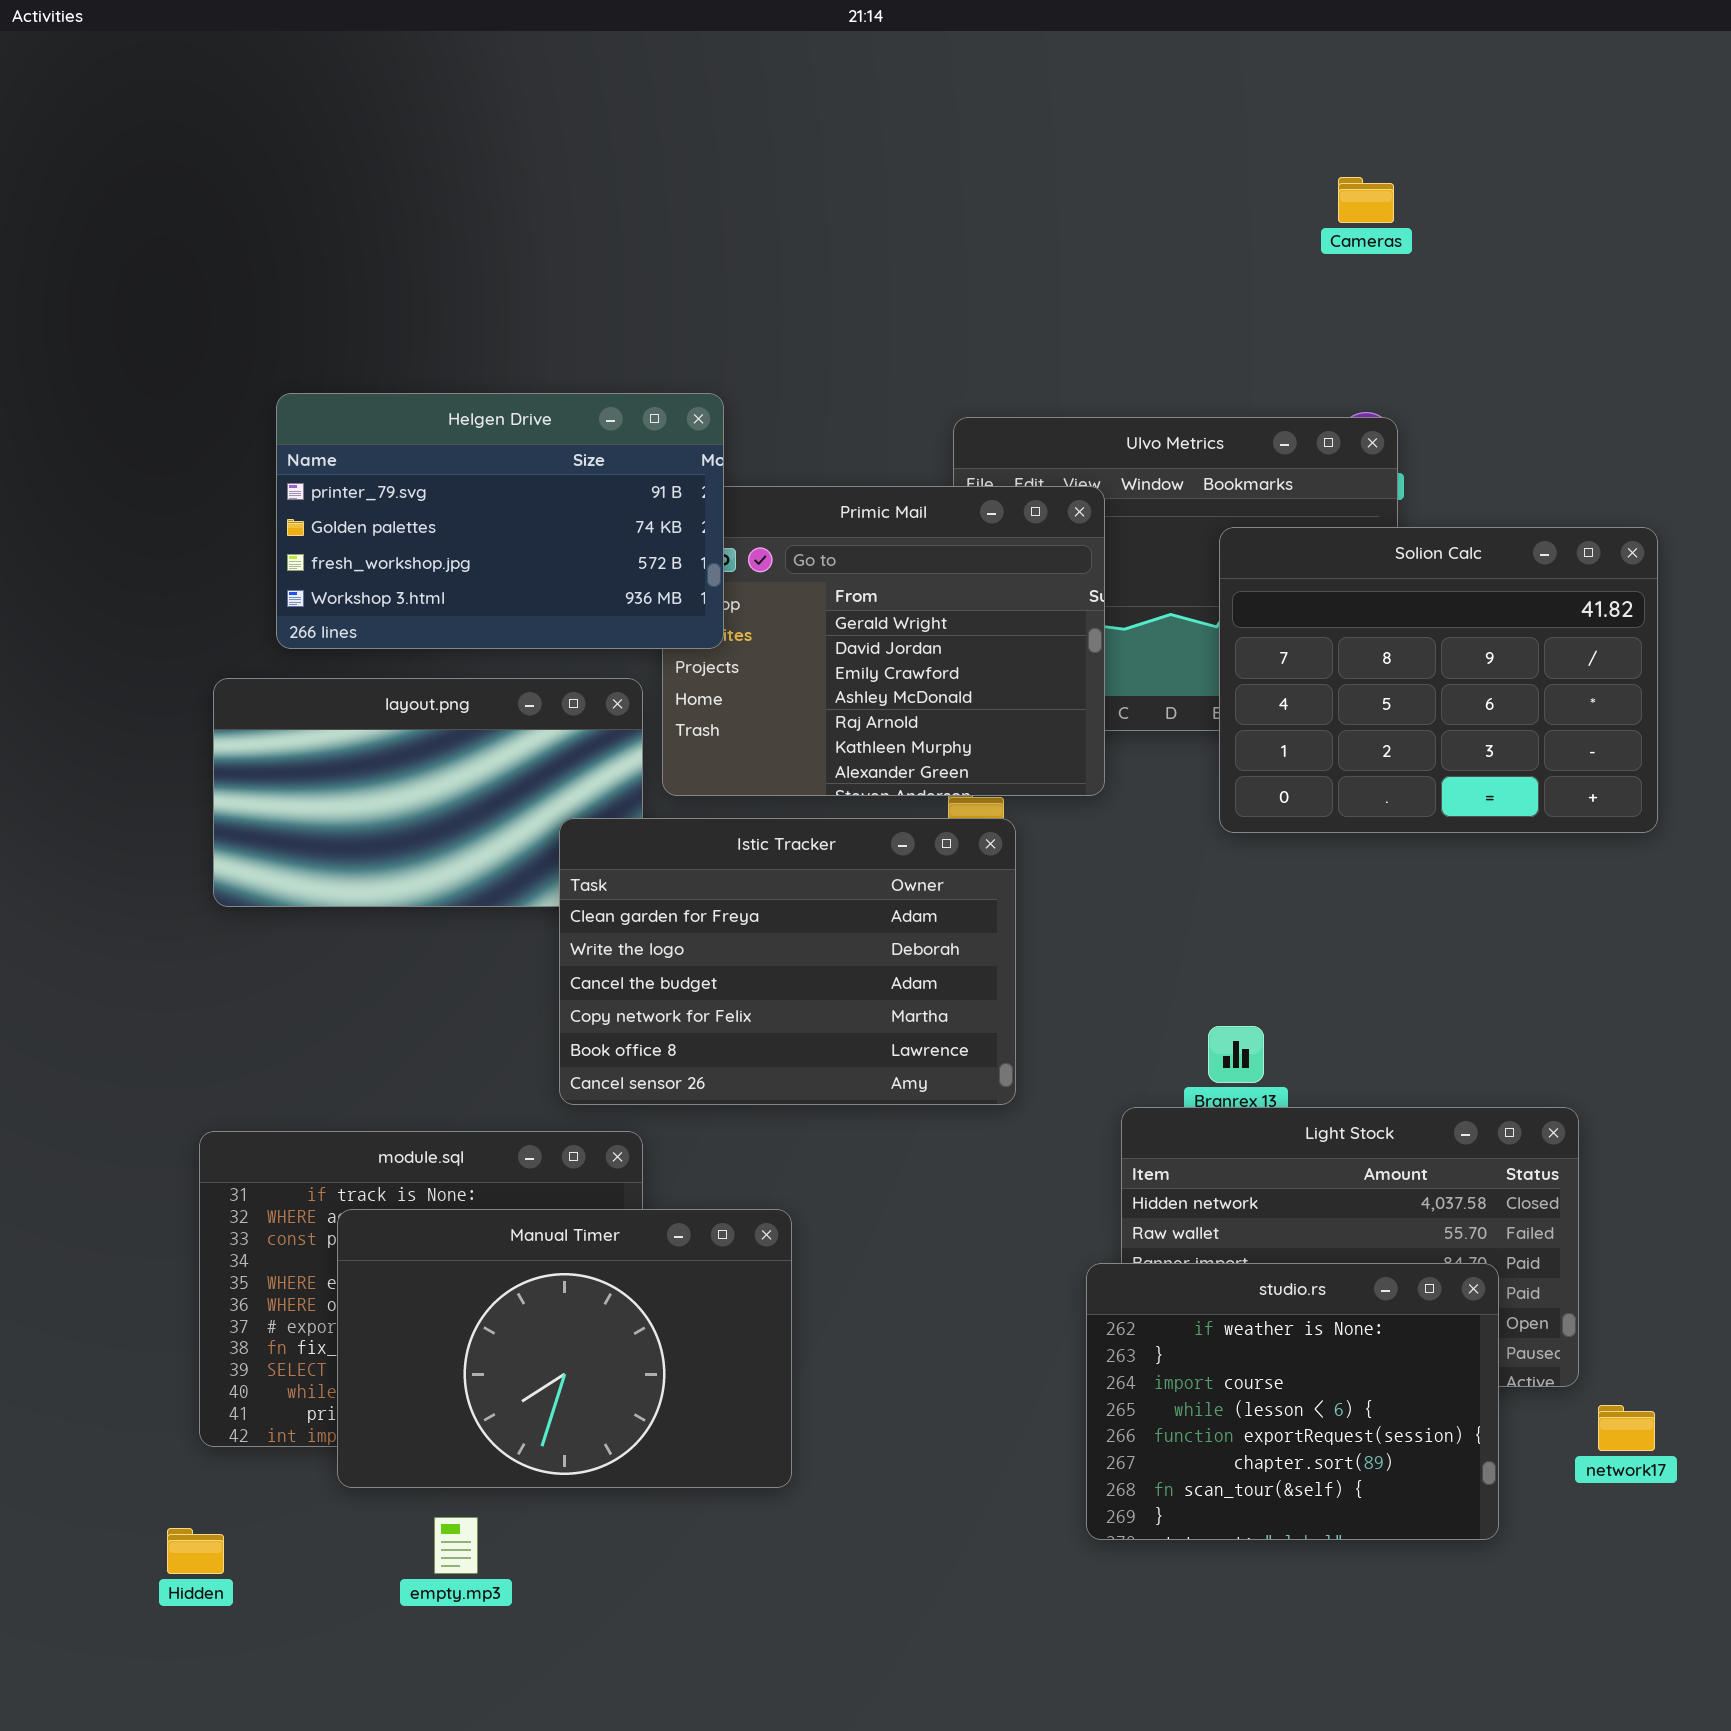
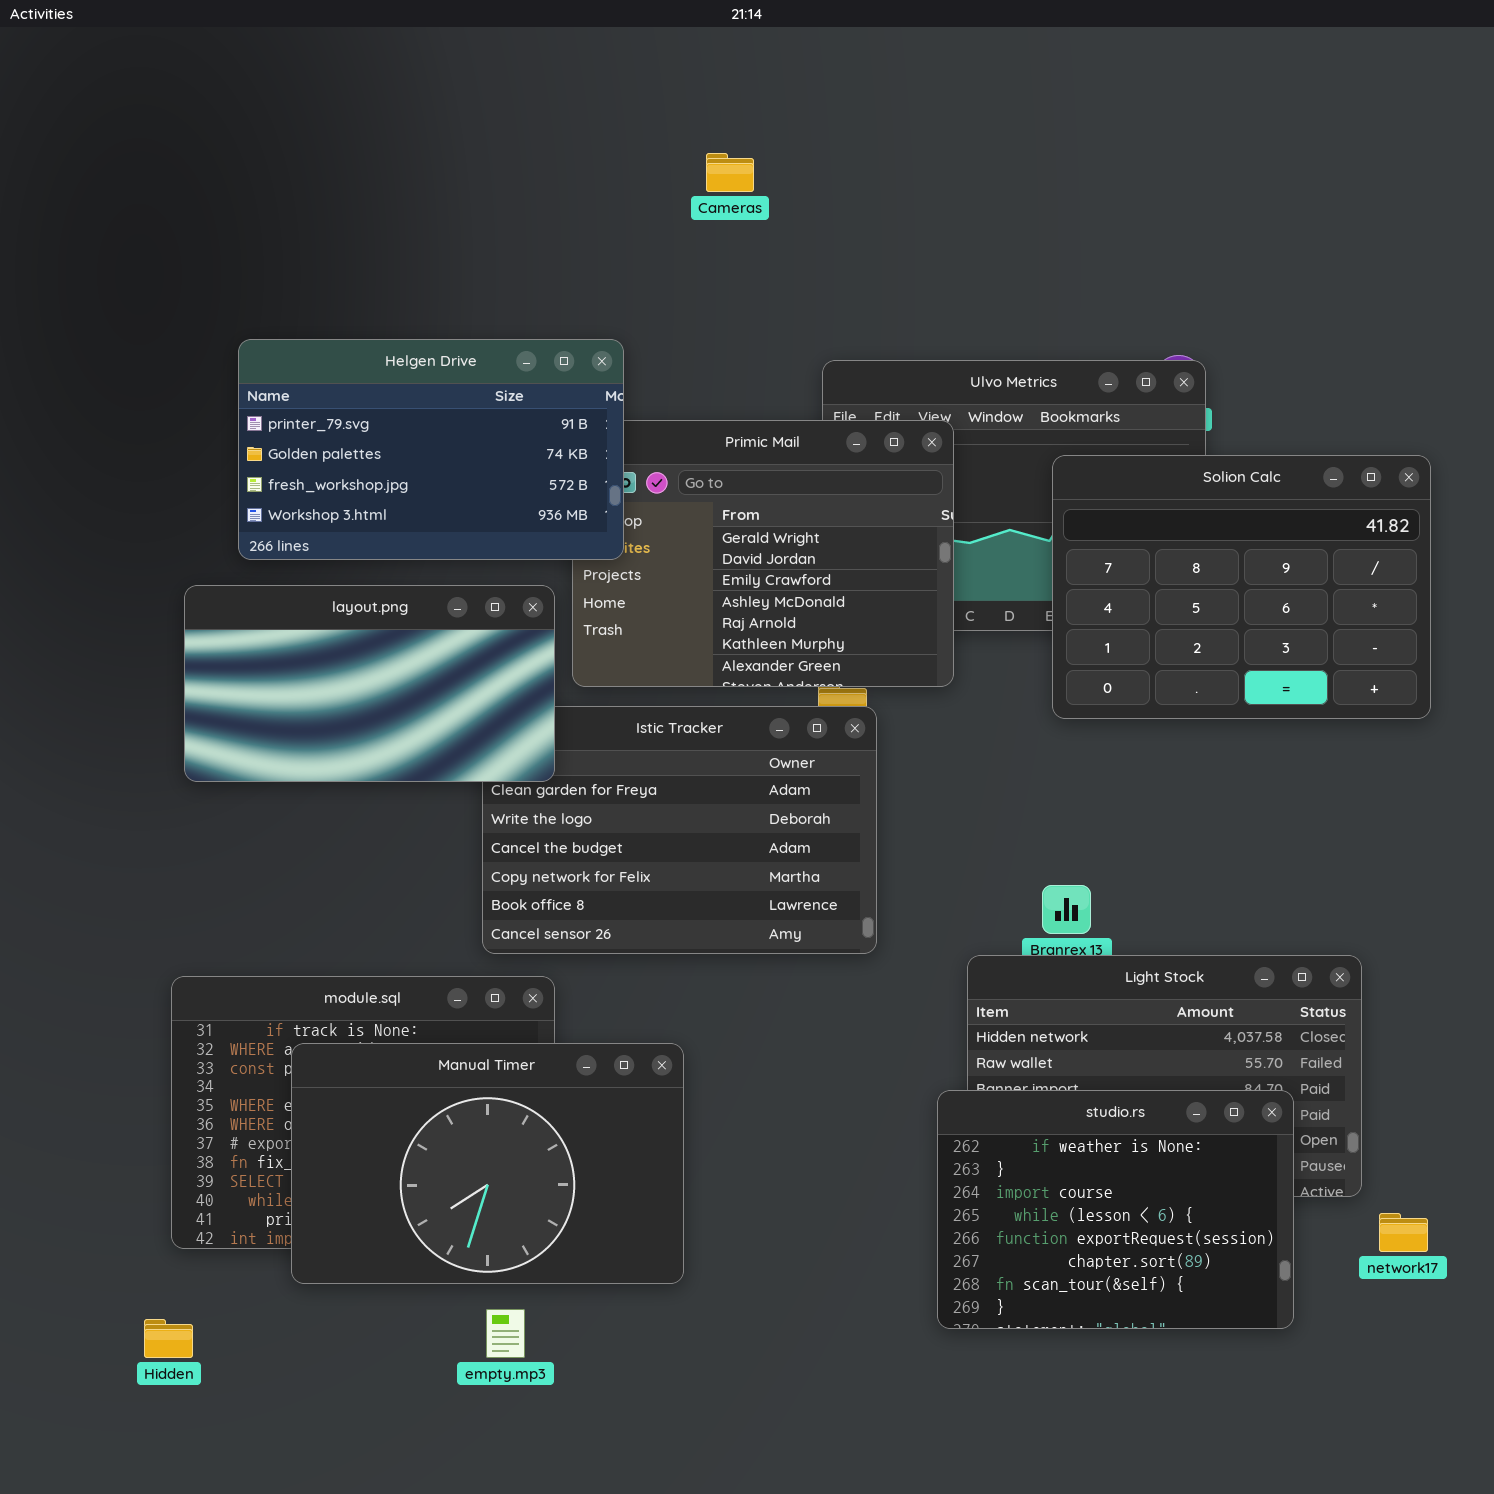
Cameras: [1338,177,1394,223] -> [706,153,754,192], moved
layout.png: [213,678,643,907] -> [184,585,555,782], raised
empty.mp3: [434,1517,478,1574] -> [486,1309,525,1358], moved

